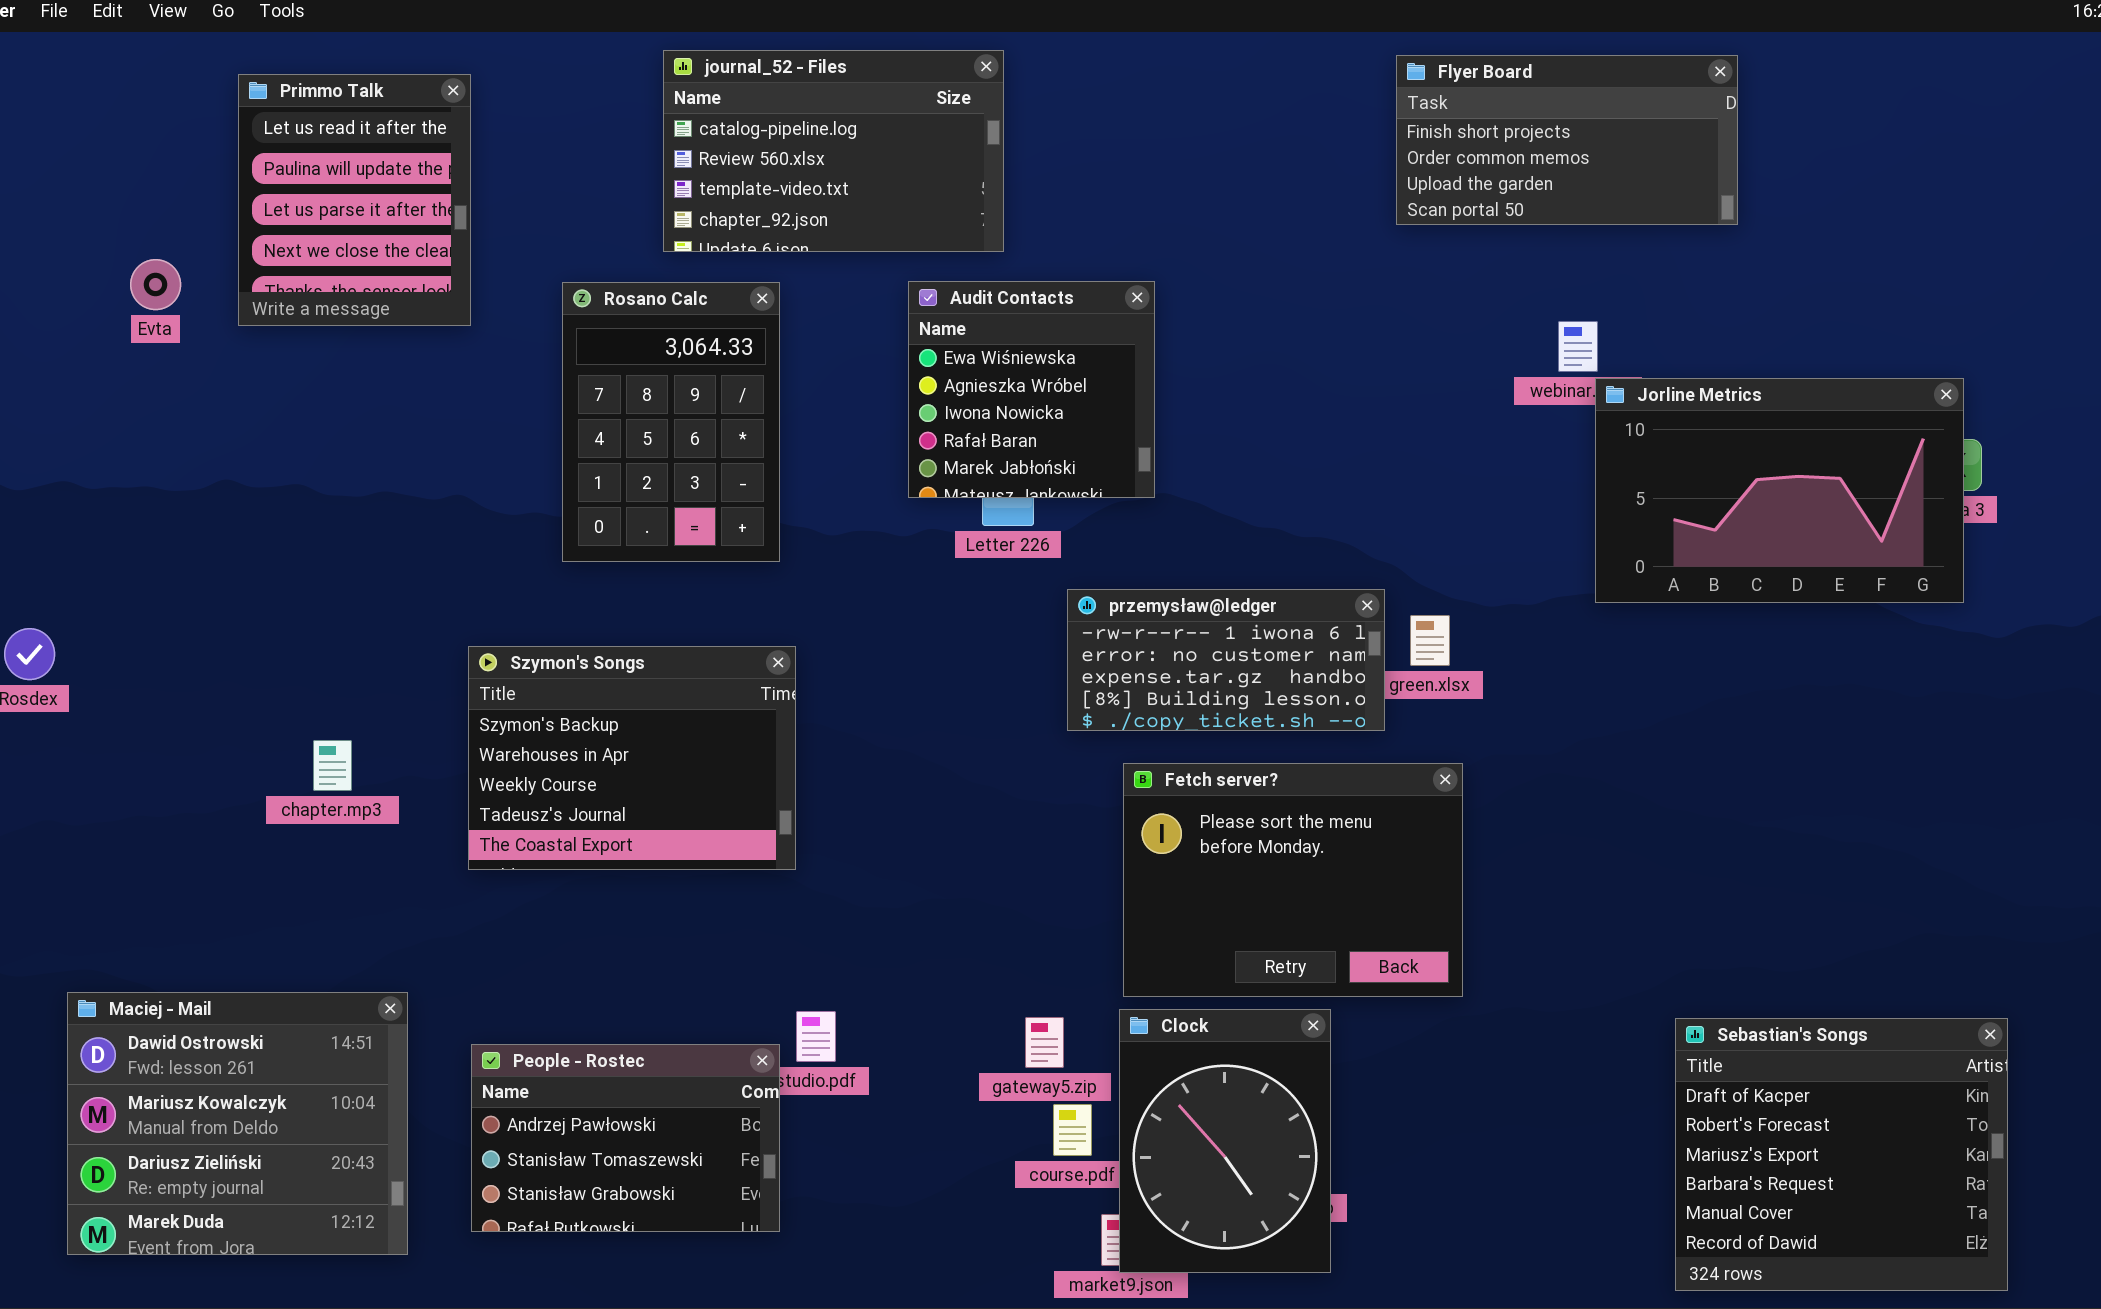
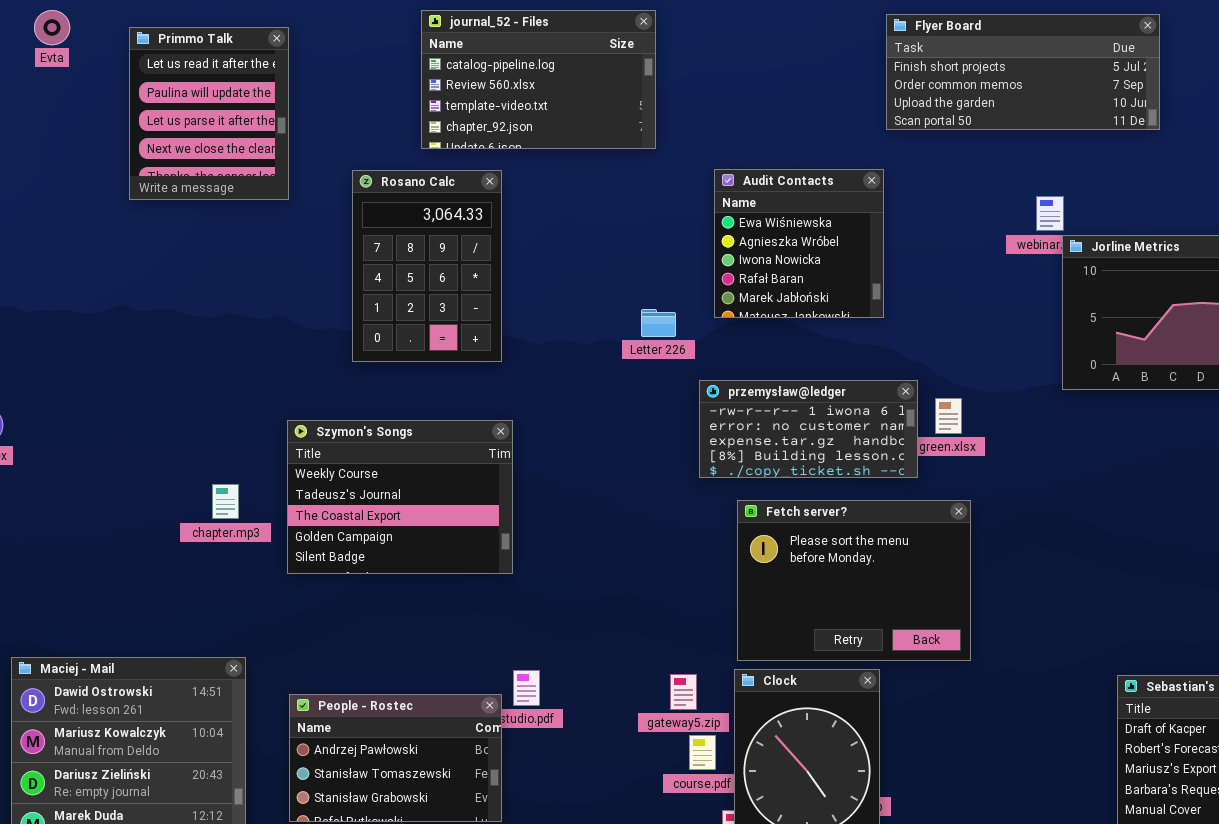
Flyer Board: [1396,55,1738,225] -> [886,14,1160,130], resized
Evta: [130,259,181,310] -> [34,10,70,45], moved
Audit Contacts: [908,281,1155,498] -> [714,169,884,318], moved
Szymon's Songs: [468,646,796,870] -> [287,420,513,574], scrolled down 2 rows
chapter.mp3: [313,740,352,791] -> [212,484,239,519], moved

